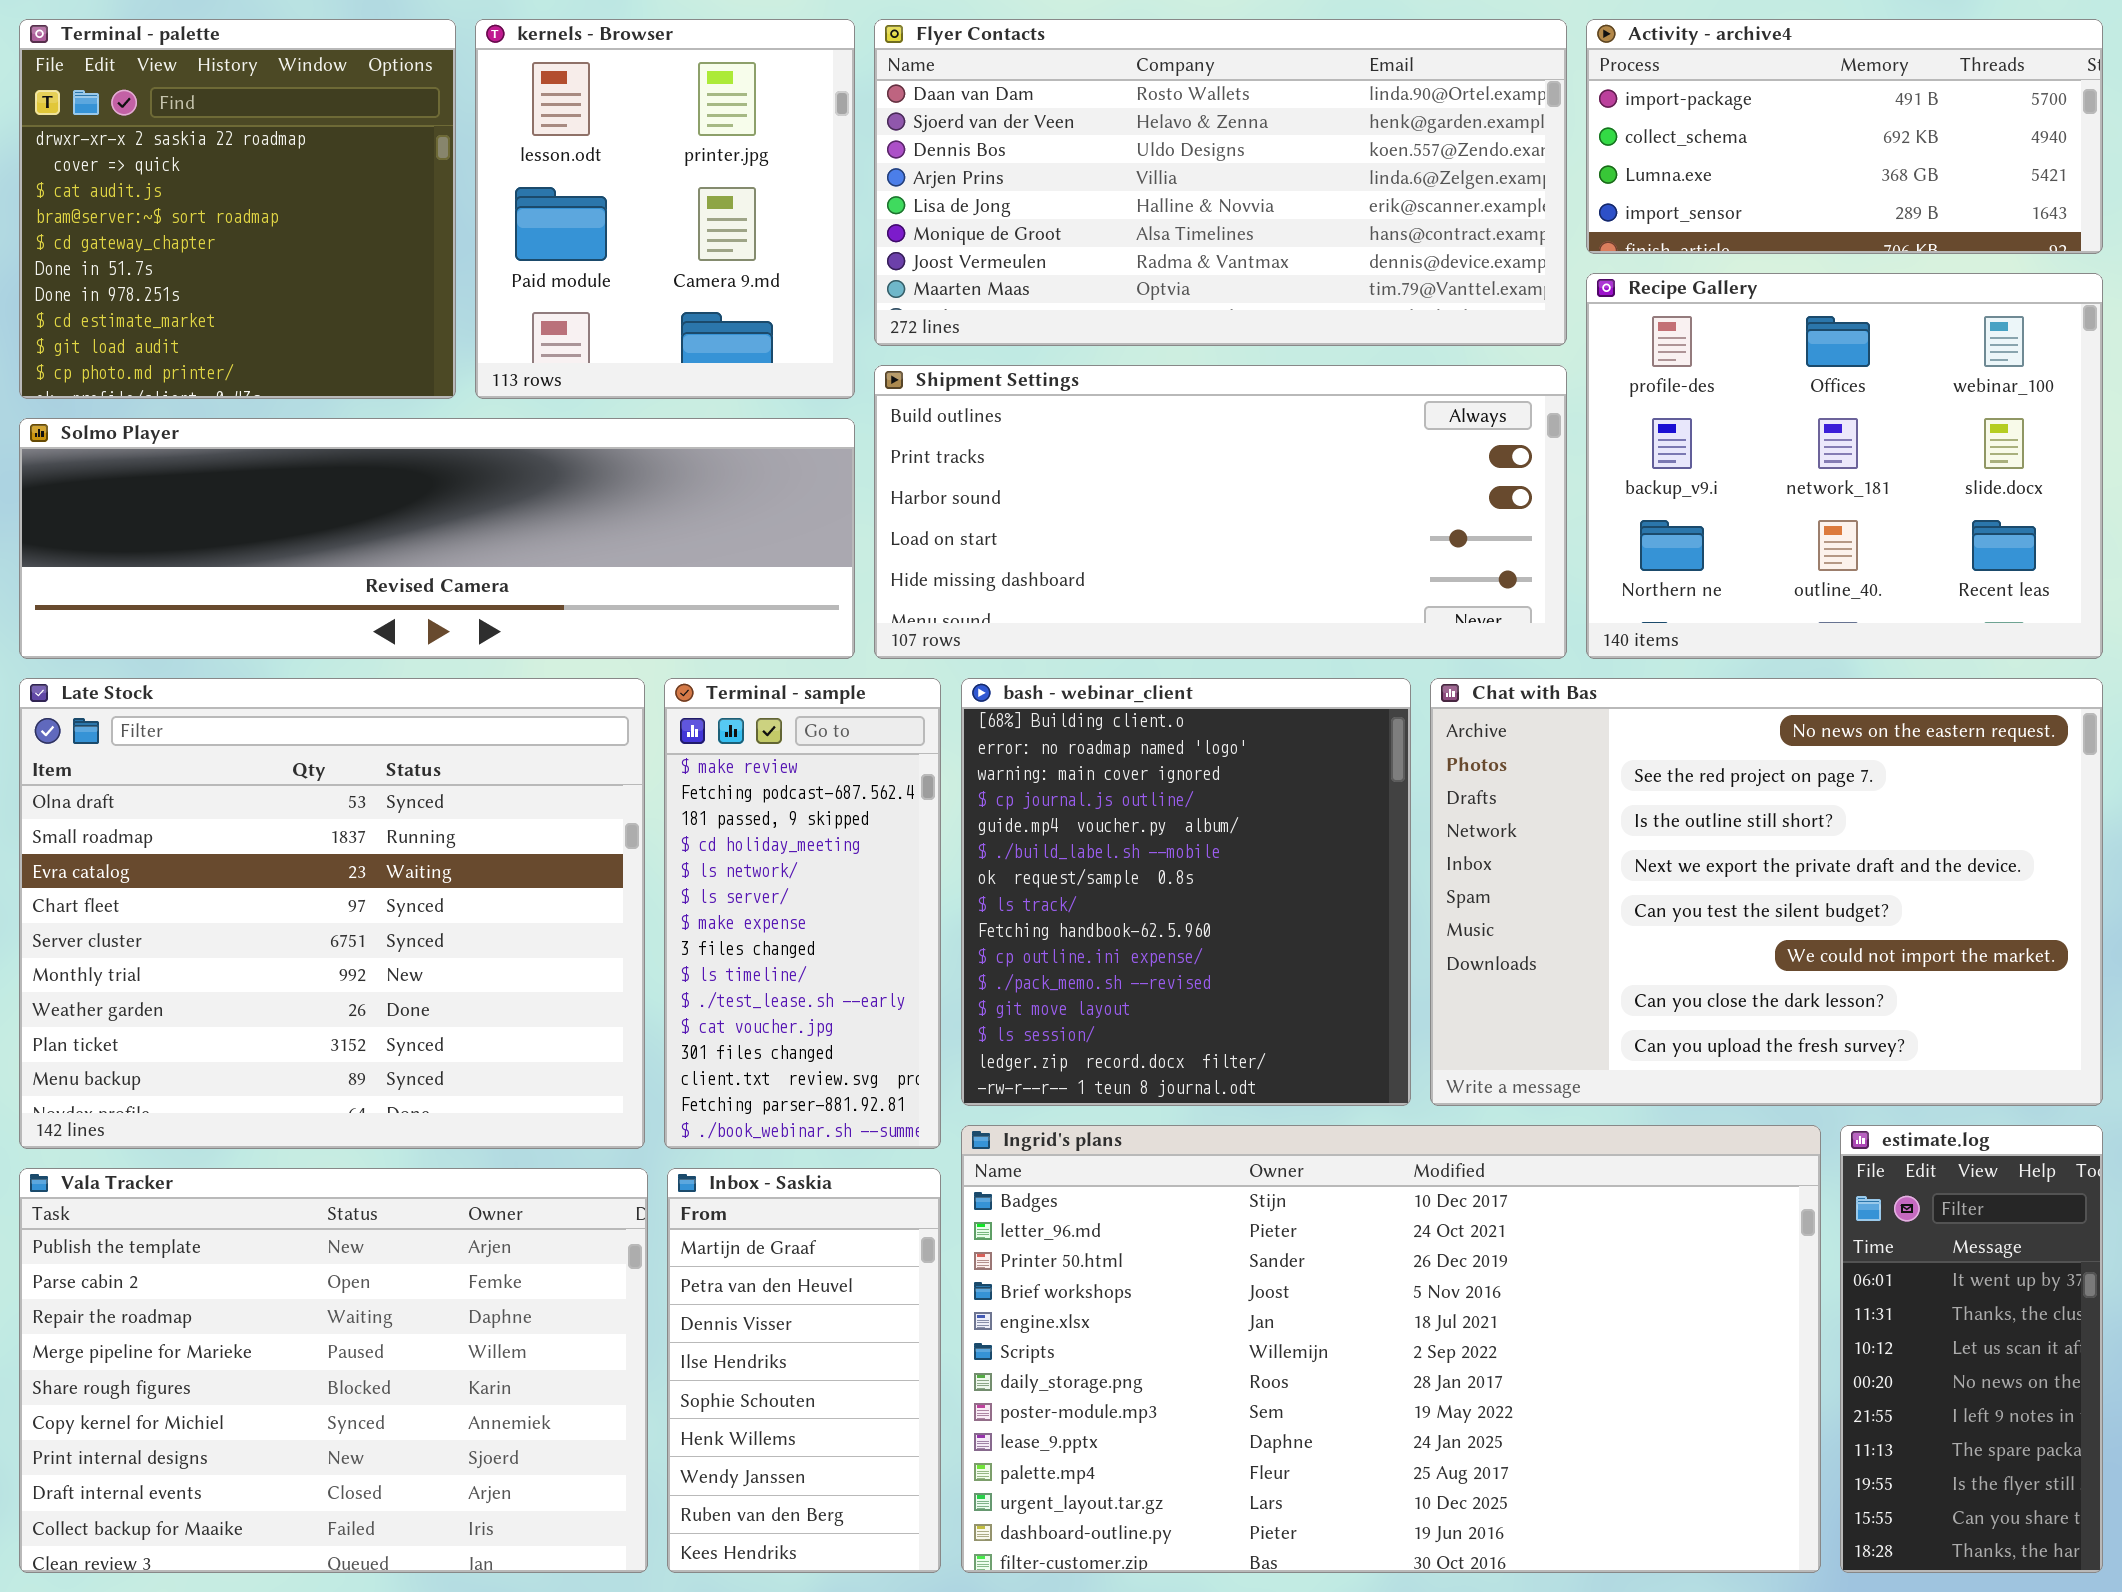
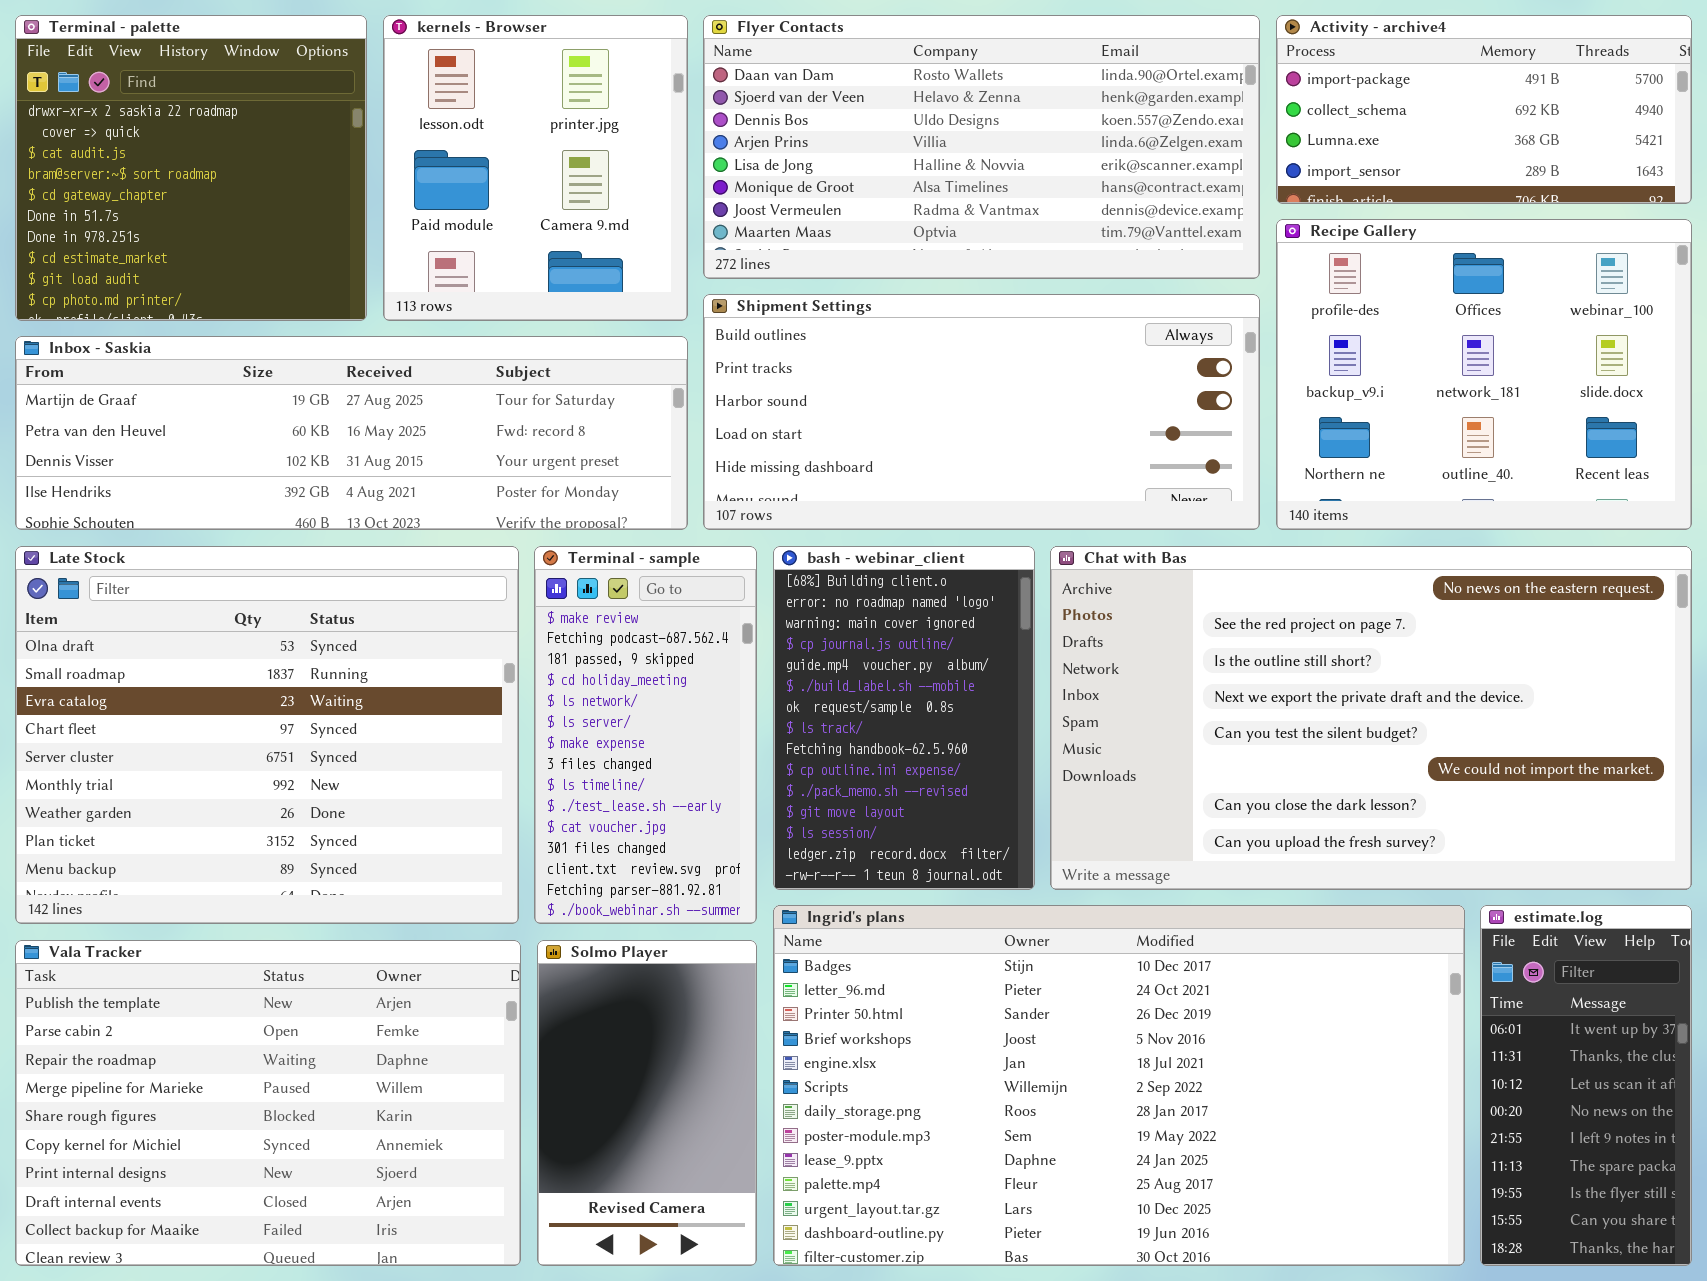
Solmo Player: [19,418,855,659] -> [537,940,757,1266], moved, resized
bash - webinar_client: [961,678,1411,1106] -> [773,546,1035,890], resized
Chat with Bas: [1430,678,2103,1106] -> [1050,546,1692,890], resized
Inbox - Saskia: [667,1168,941,1573] -> [15,336,688,530], moved, resized

